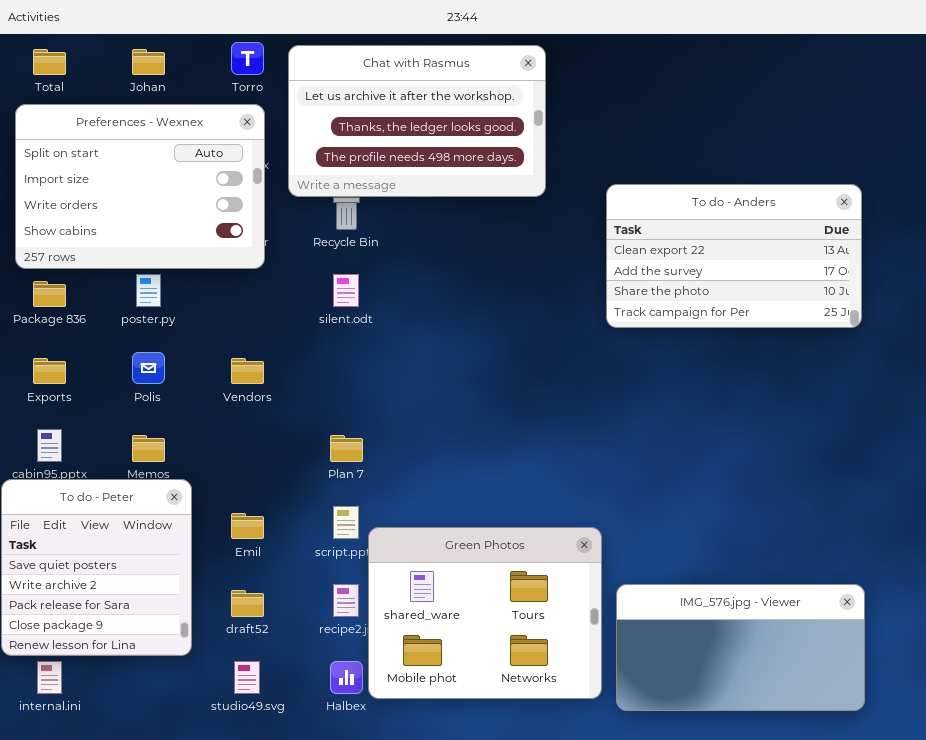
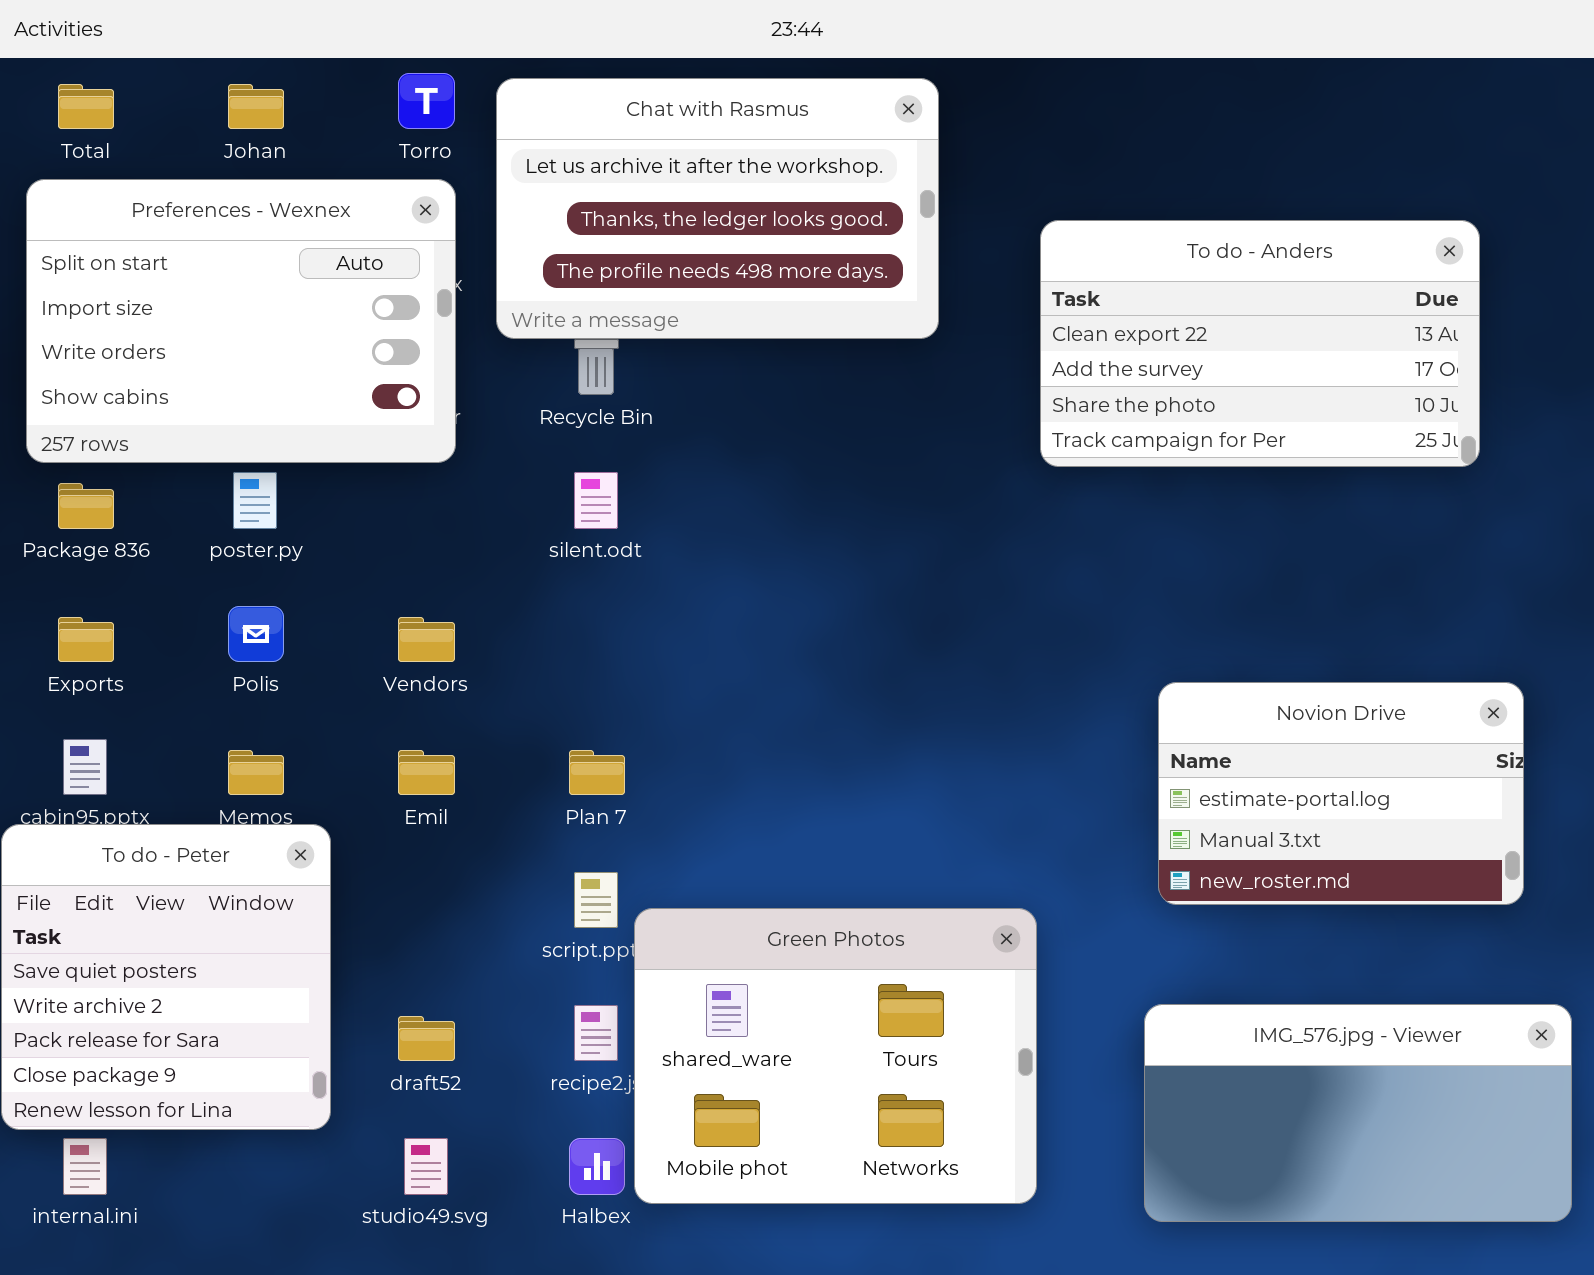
To do - Anders: [606,184,862,328] -> [1040,220,1480,467], moved
Novion Drive: none -> [1158,682,1524,905], opened
Emil: [231,513,264,539] -> [398,750,455,795], moved
IMG_576.jpg - Viewer: [616,584,865,711] -> [1144,1004,1572,1222], moved

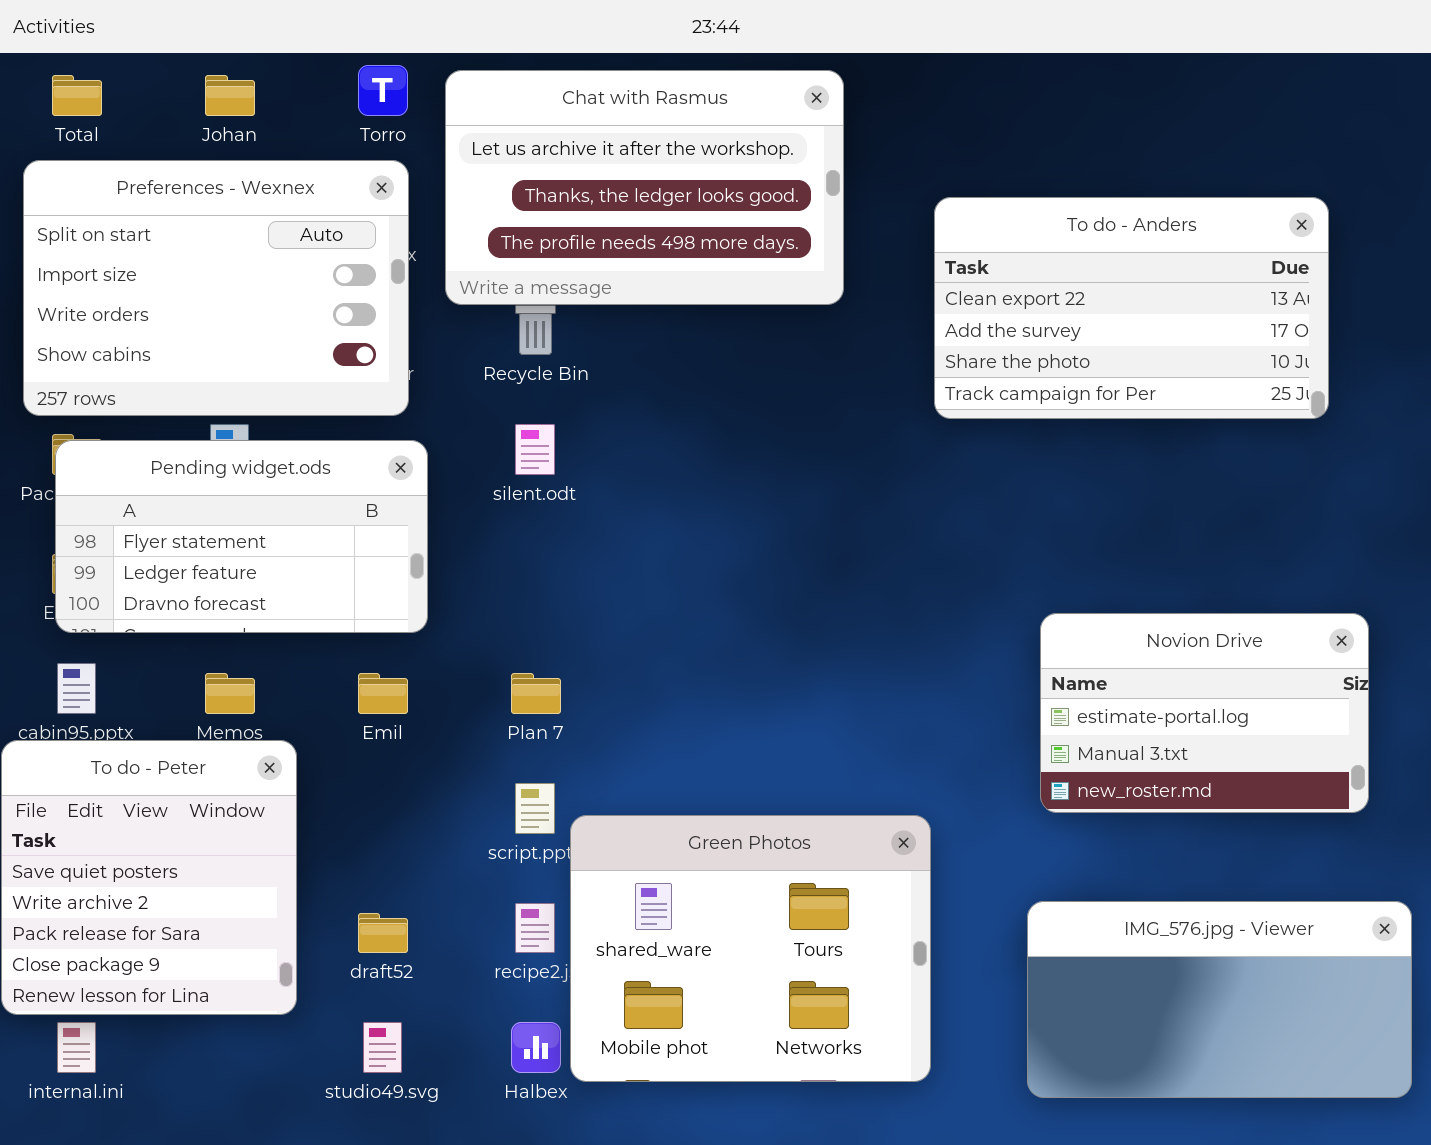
Pending widget.ods: none -> [55,440,428,633], opened

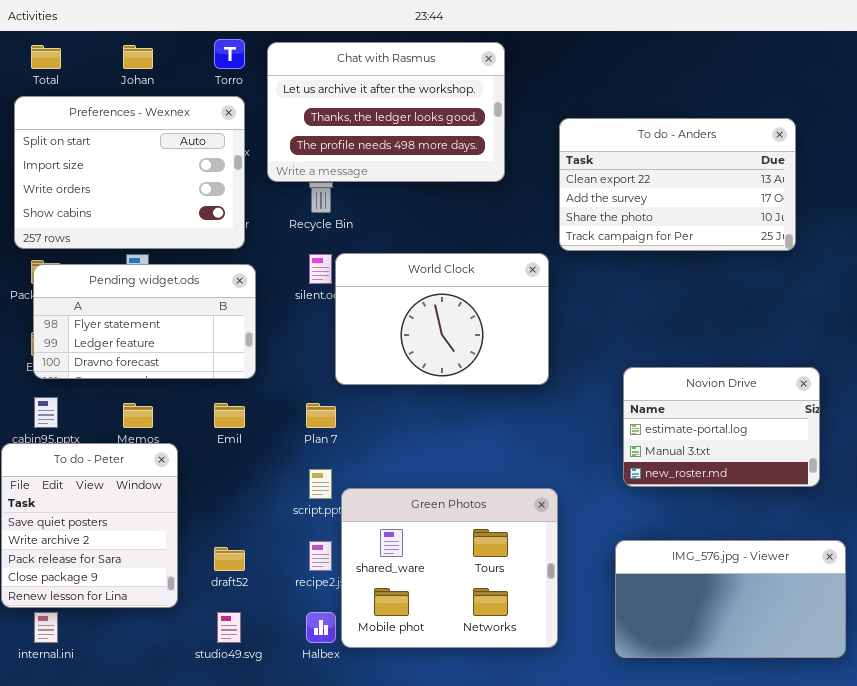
World Clock: none -> [335,253,549,385], opened

